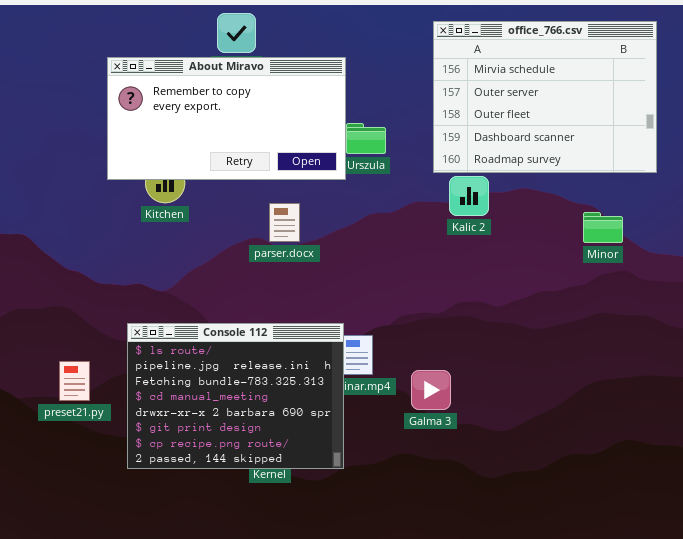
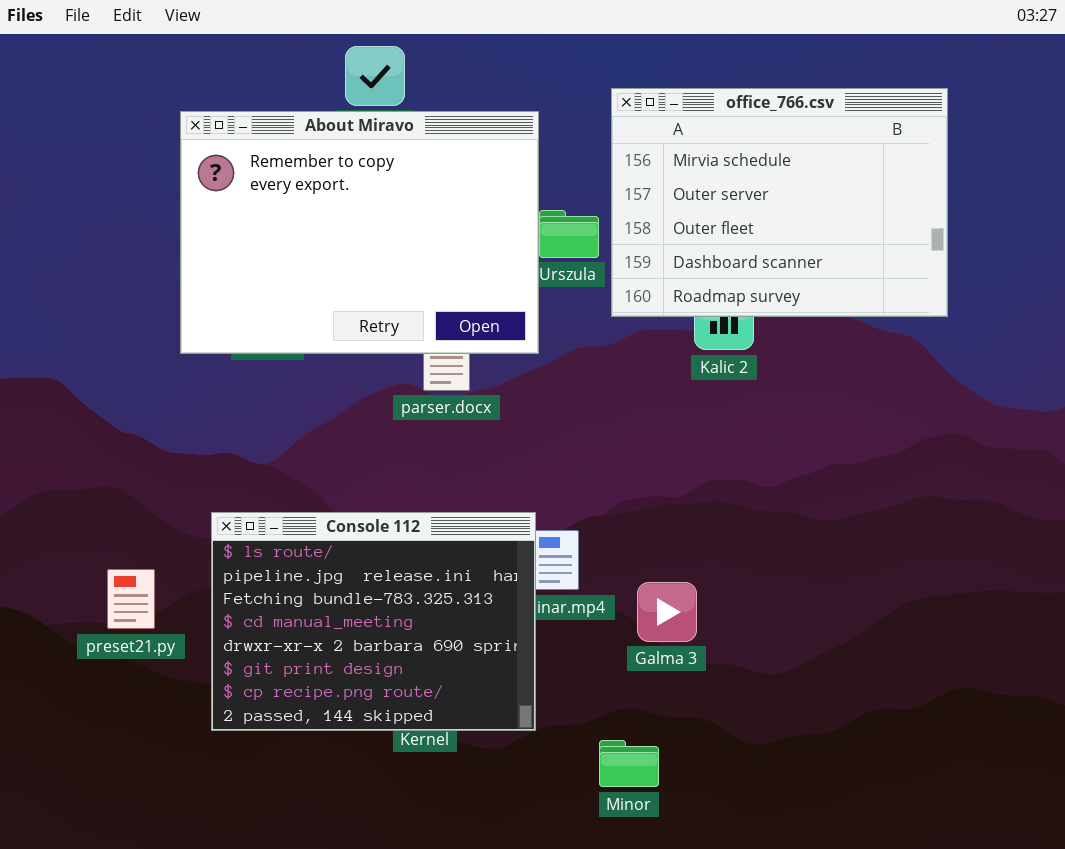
office_766.csv: [433,21,657,173] -> [611,88,948,317], moved
About Miravo: [107,57,346,180] -> [180,111,539,354], resized
Minor: [583,212,623,243] -> [599,740,659,787], moved

